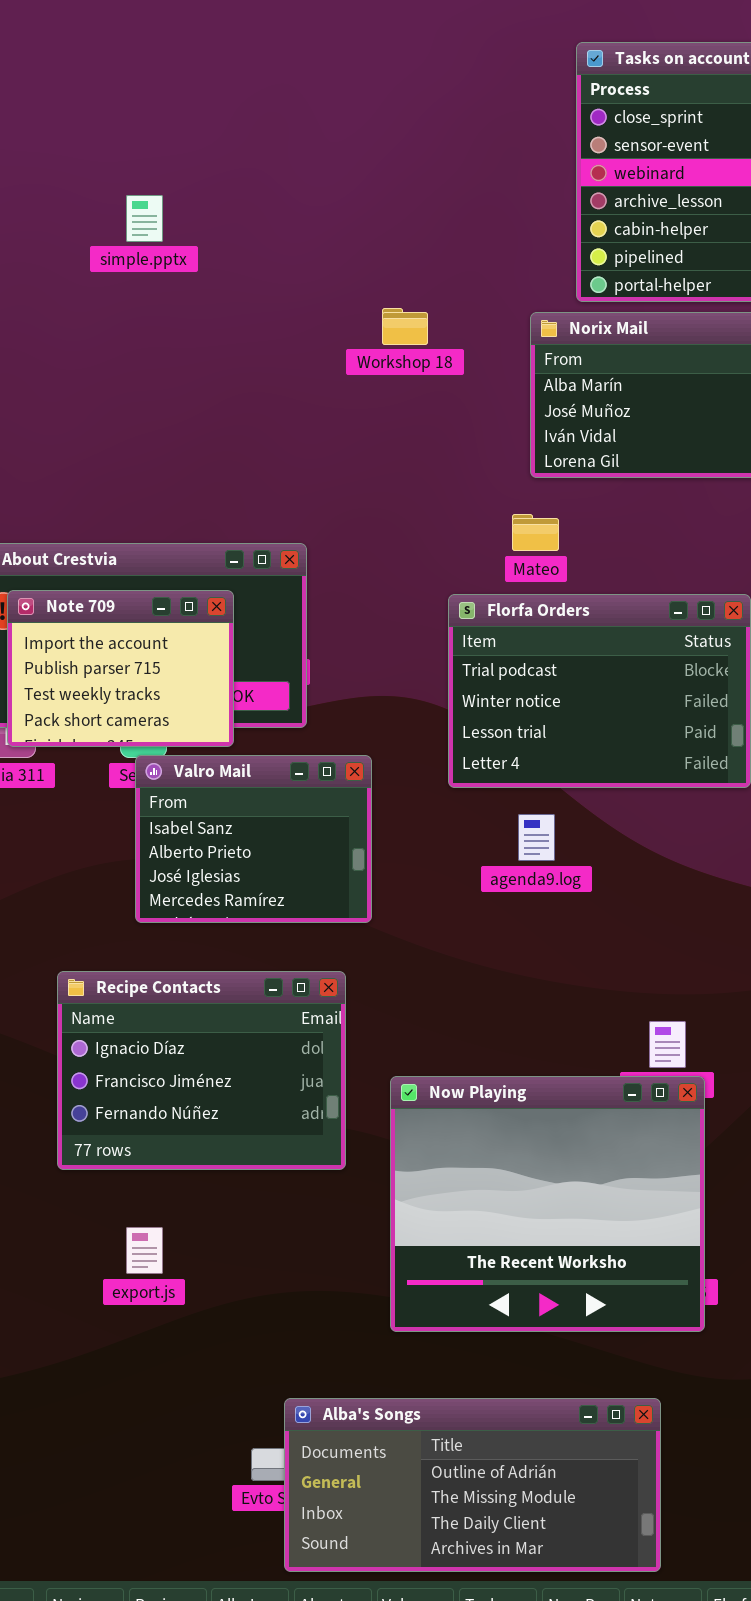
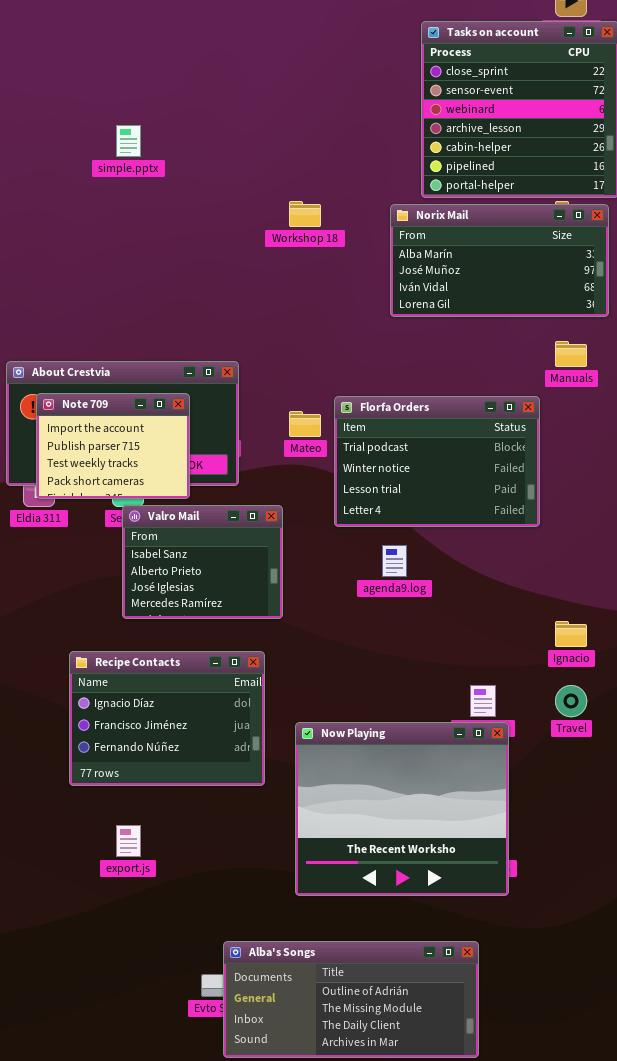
Mateo: [512,514,559,551] -> [289,411,321,437], moved

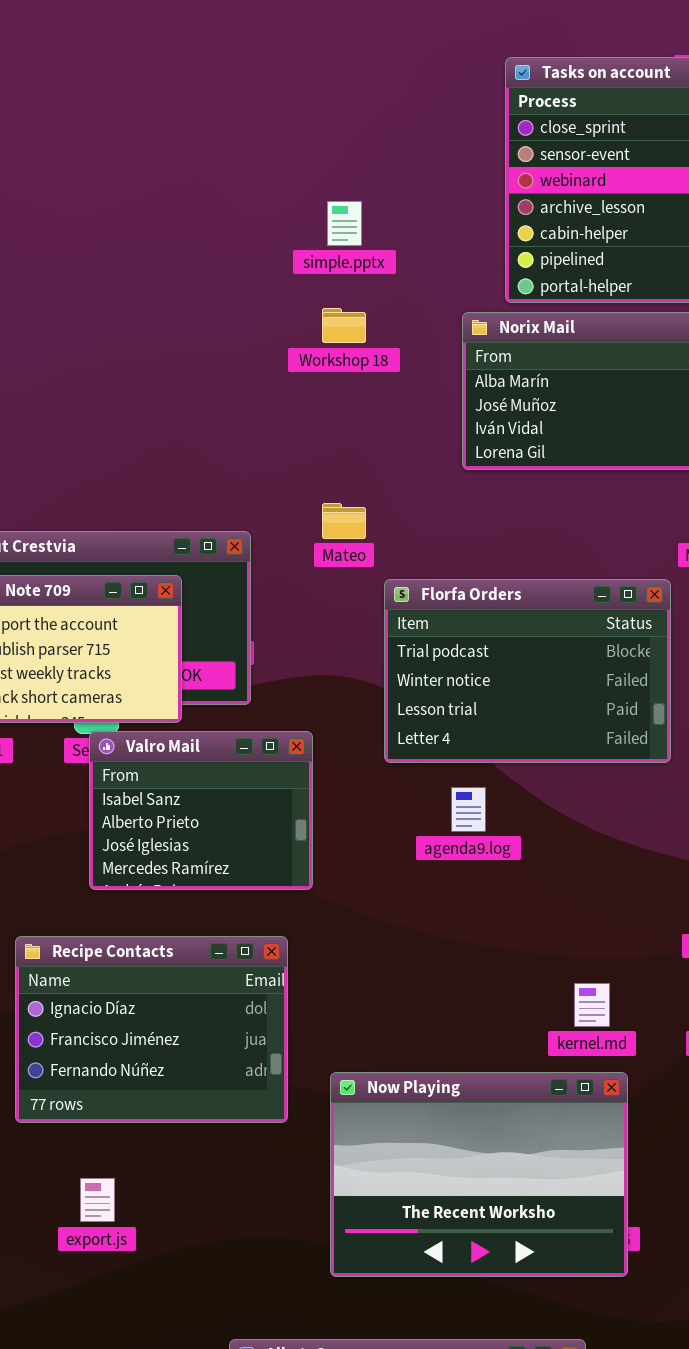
simple.pptx: [116,125,141,157] -> [327,201,362,246], moved
Mateo: [289,411,321,437] -> [322,503,366,539], moved
Now Playing: [295,722,509,896] -> [330,1072,628,1277], resized

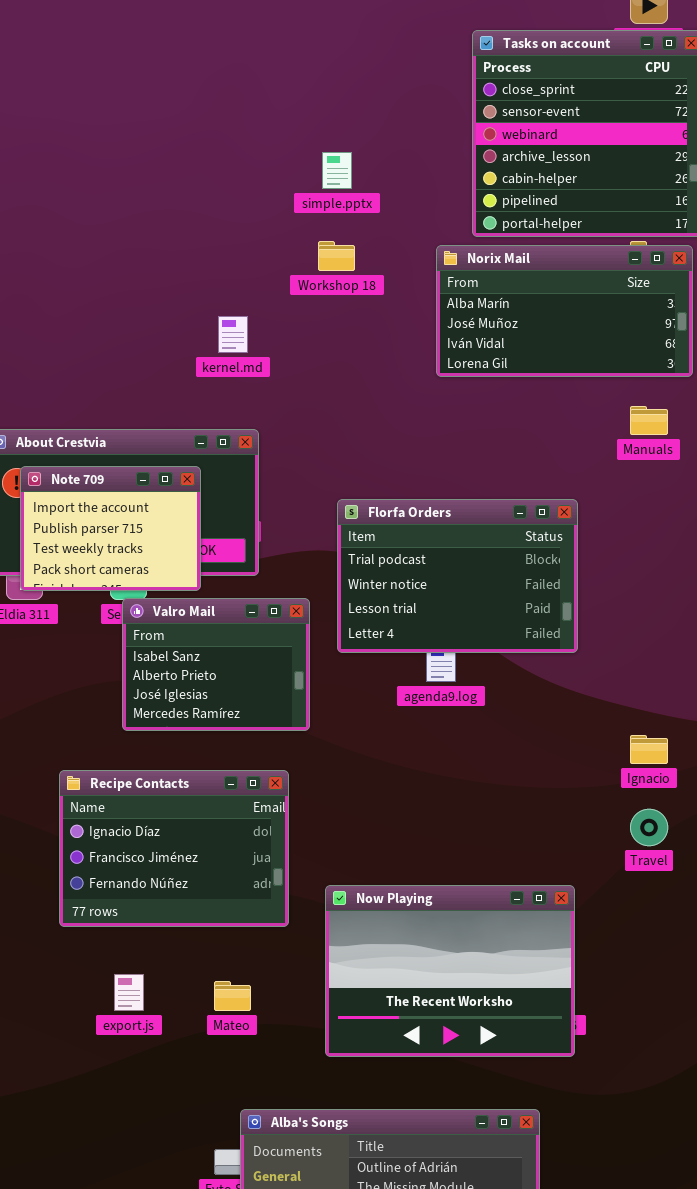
Mateo: [322,503,366,539] -> [214,981,251,1011], moved
Florfa Orders: [384,579,671,763] -> [337,499,578,653], moved
kernel.md: [574,983,610,1027] -> [218,316,248,353], moved

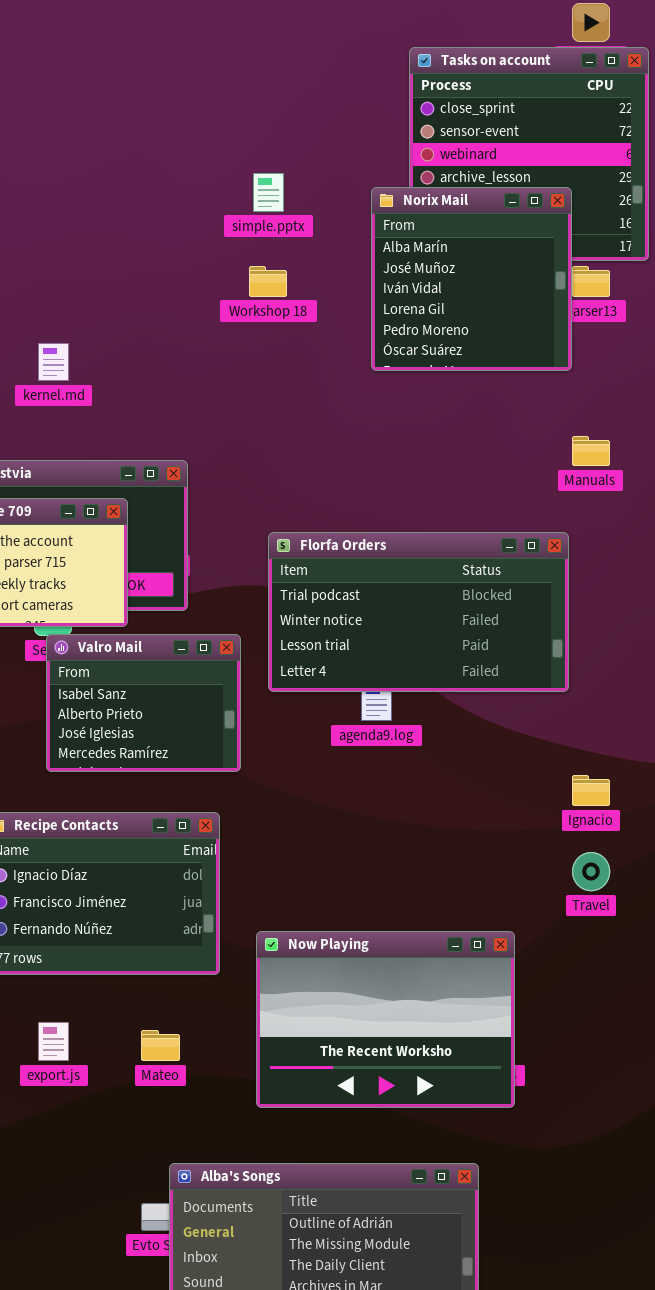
Norix Mail: [436,245,693,377] -> [371,187,572,371], moved, resized
kernel.md: [218,316,248,353] -> [38,343,69,381], moved
Florfa Orders: [337,499,578,653] -> [268,532,569,692], resized

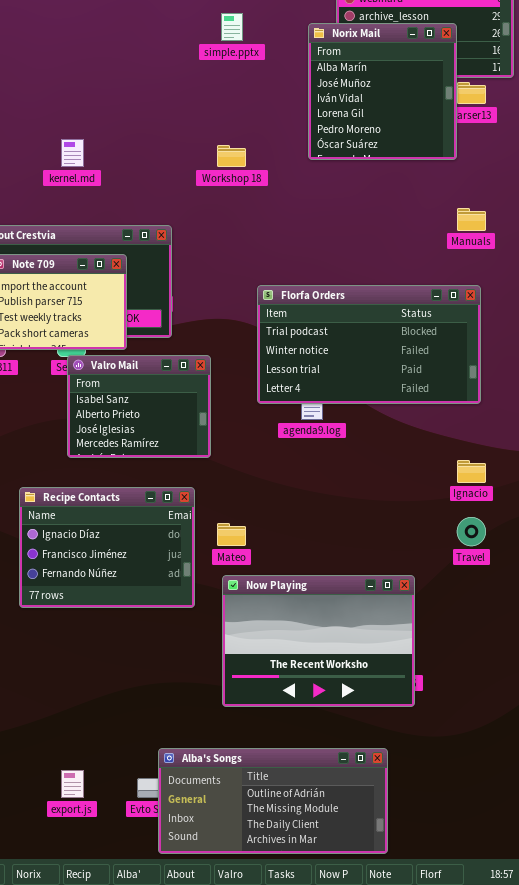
Workshop 18: [249,266,287,297] -> [217,145,246,167], moved
Florfa Orders: [268,532,569,692] -> [257,285,481,404], moved
export.js: [38,1022,69,1061] -> [61,770,84,798], moved
Mateo: [141,1030,180,1061] -> [217,523,246,546], moved

